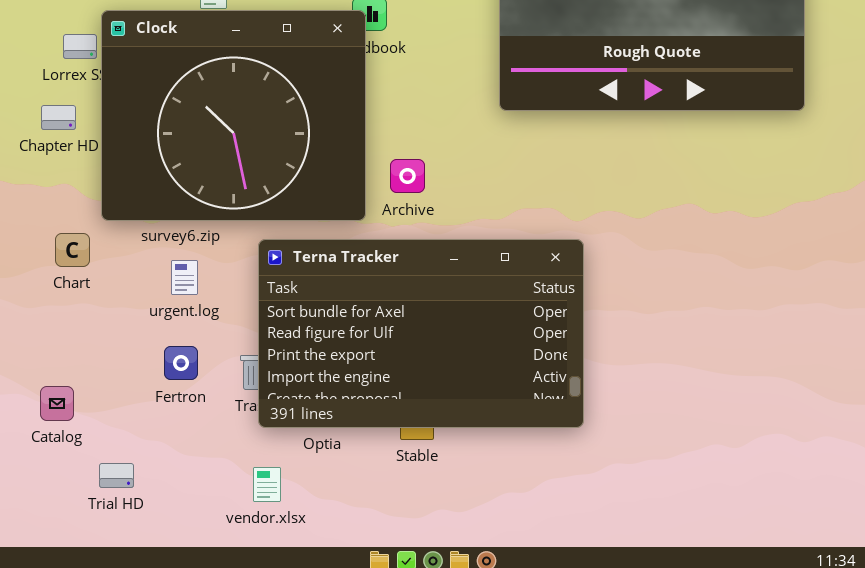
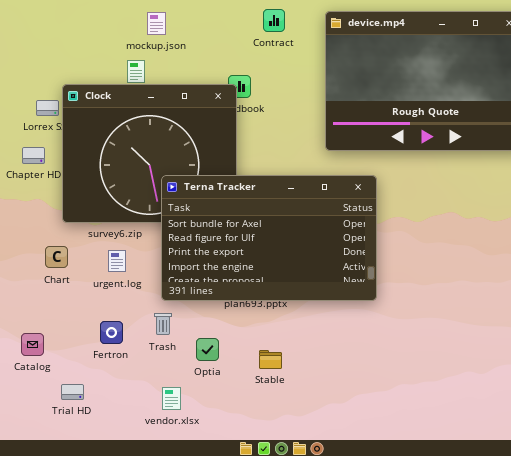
Chart: [55,233,90,267] -> [45,246,68,268], moved
Terna Tracker: [258,239,584,428] -> [161,175,377,301], moved
Fertron: [164,346,198,380] -> [100,321,123,344], moved

